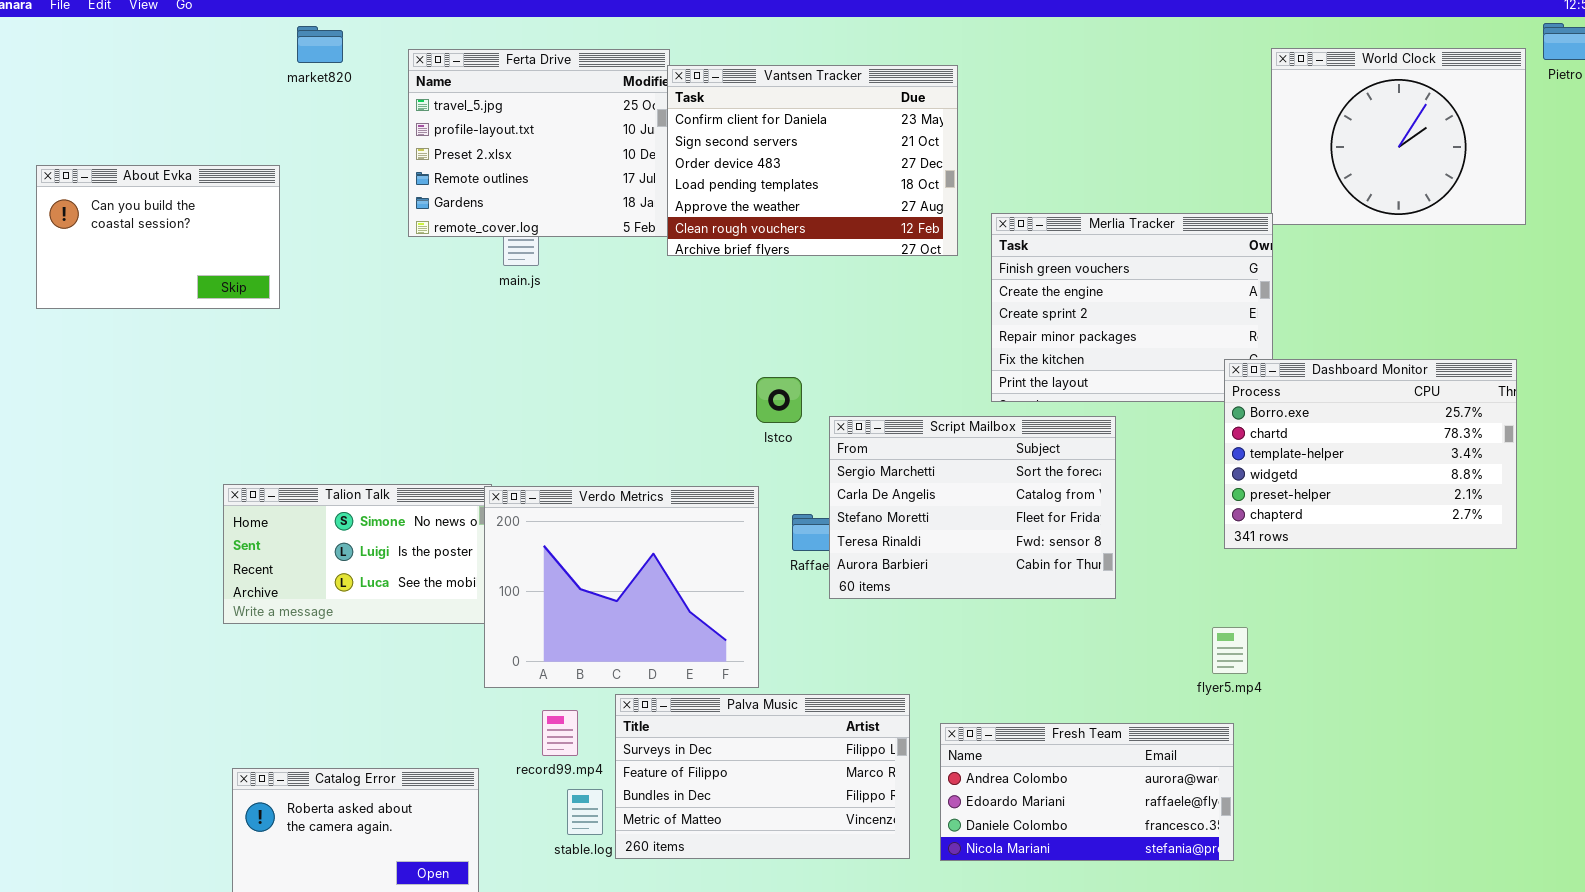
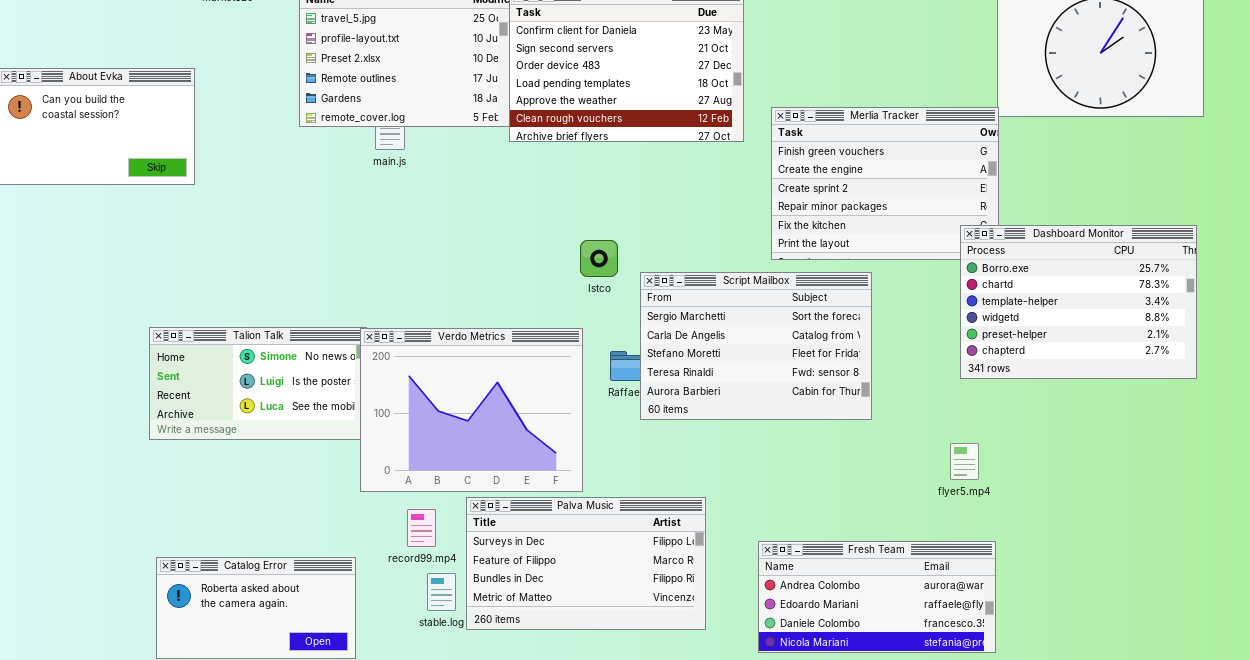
Fresh Team: [940,723,1234,861] -> [758,541,996,653], moved

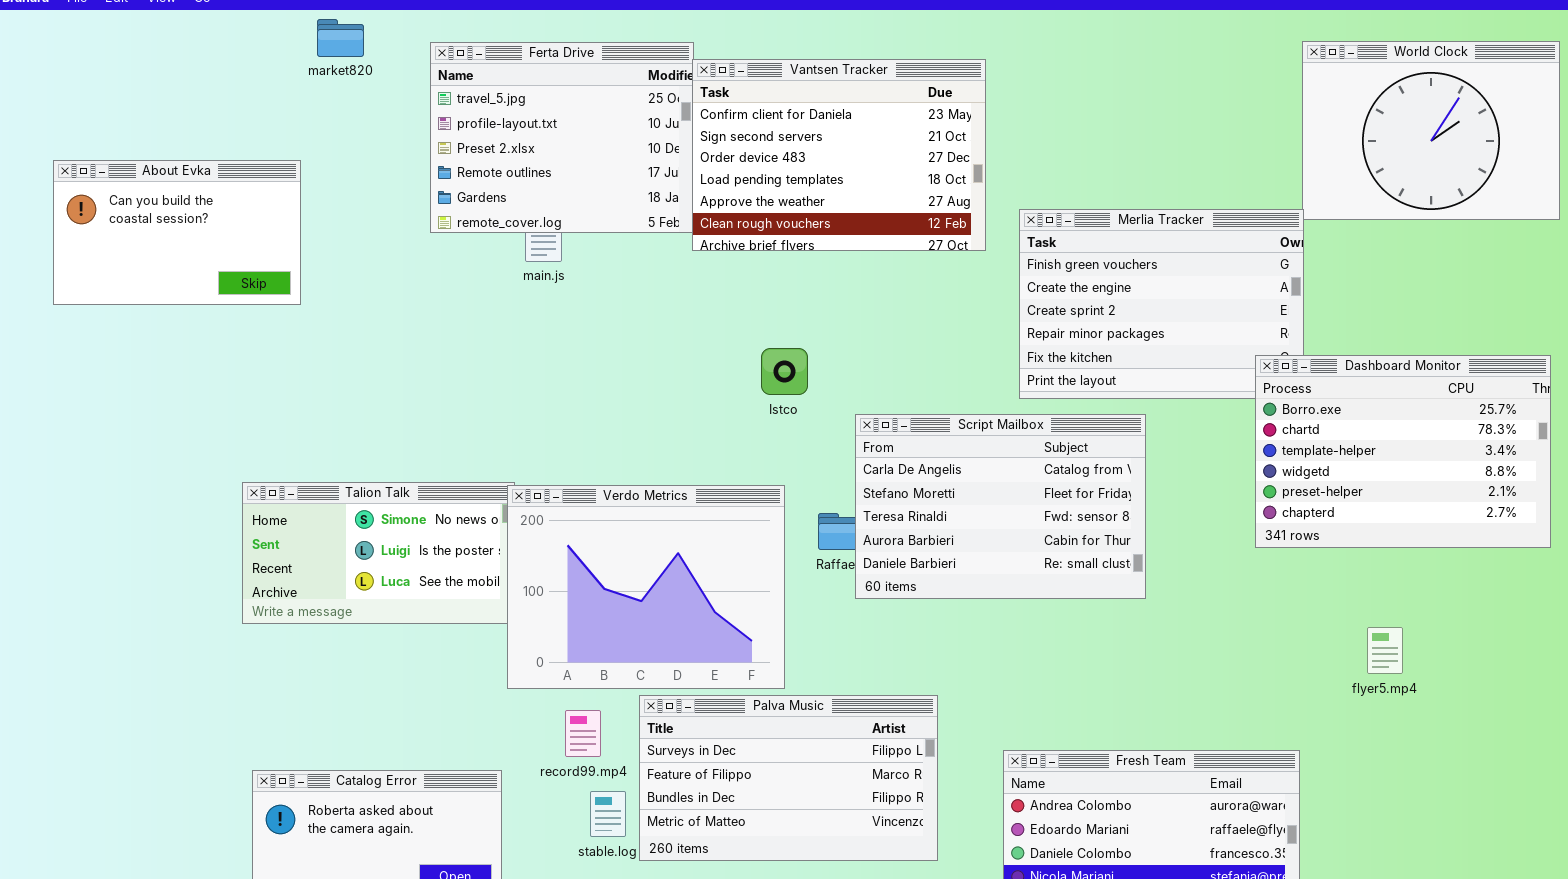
Istco: [580,240,618,277] -> [761,348,808,395], moved
Script Mailbox: [640,272,872,420] -> [855,414,1146,599], scrolled down 1 row
flyer5.mp4: [950,443,979,480] -> [1367,627,1403,674], moved

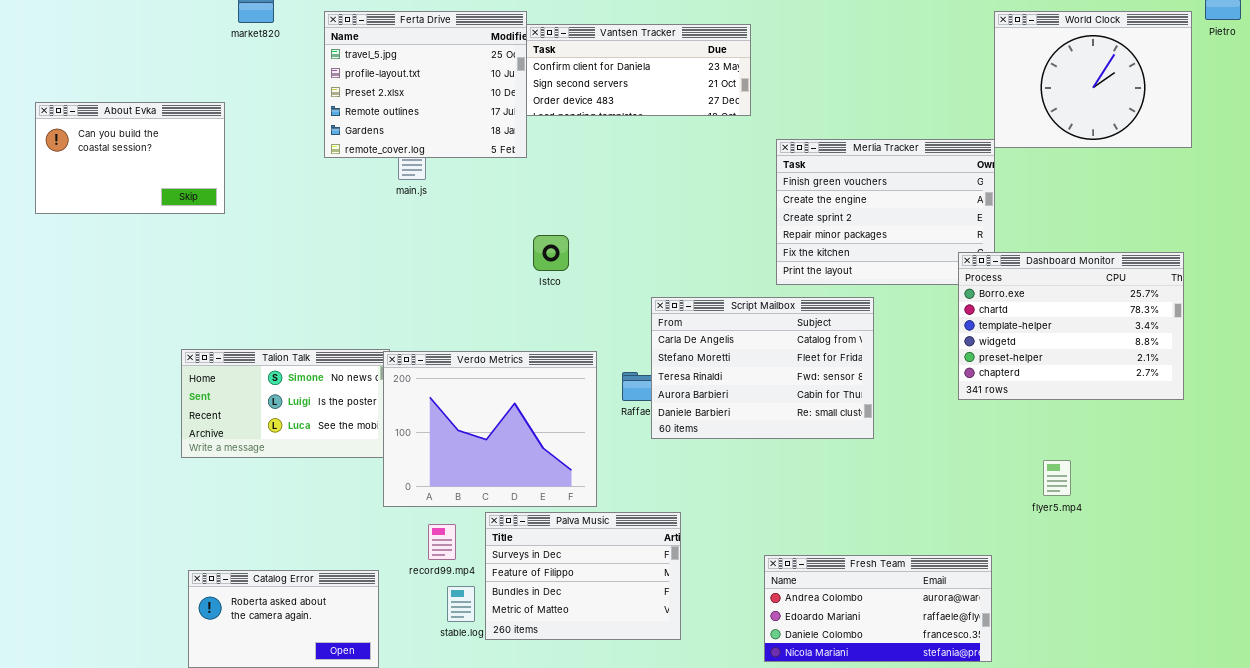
Vantsen Tracker: [692,59,986,251] -> [526,24,751,116], resized
Istco: [761,348,808,395] -> [533,235,569,271], moved
Palva Music: [639,695,938,861] -> [485,512,681,640], resized

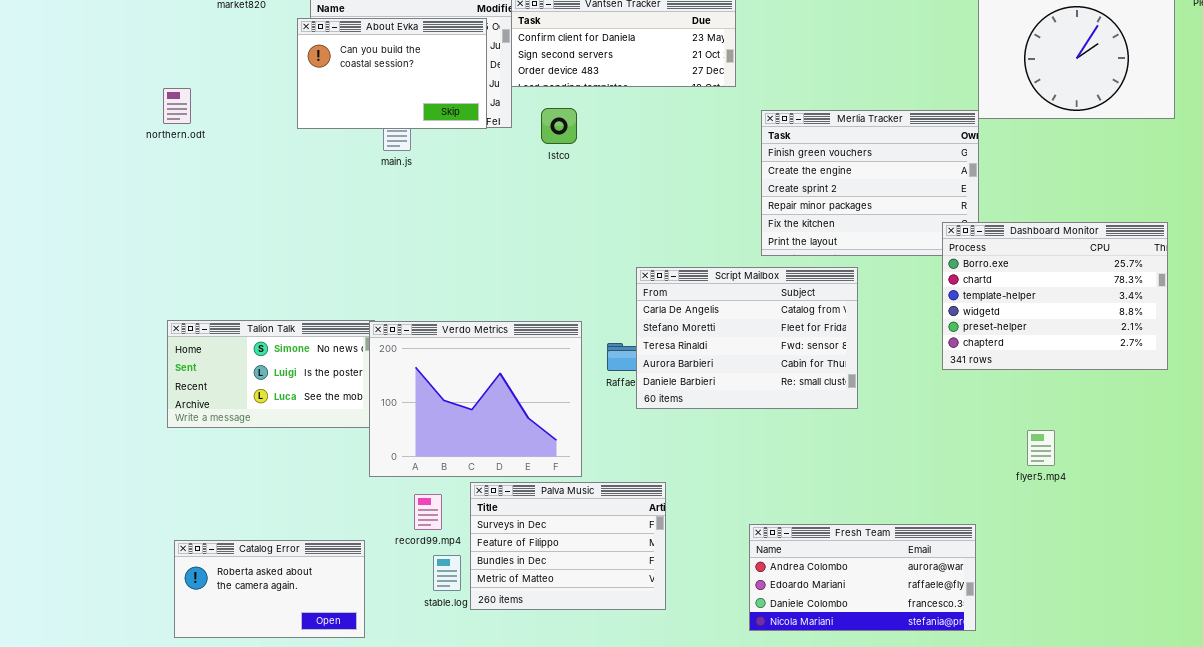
About Evka: [35,102,225,214] -> [297,18,487,129], moved
Istco: [533,235,569,271] -> [541,108,577,144], moved

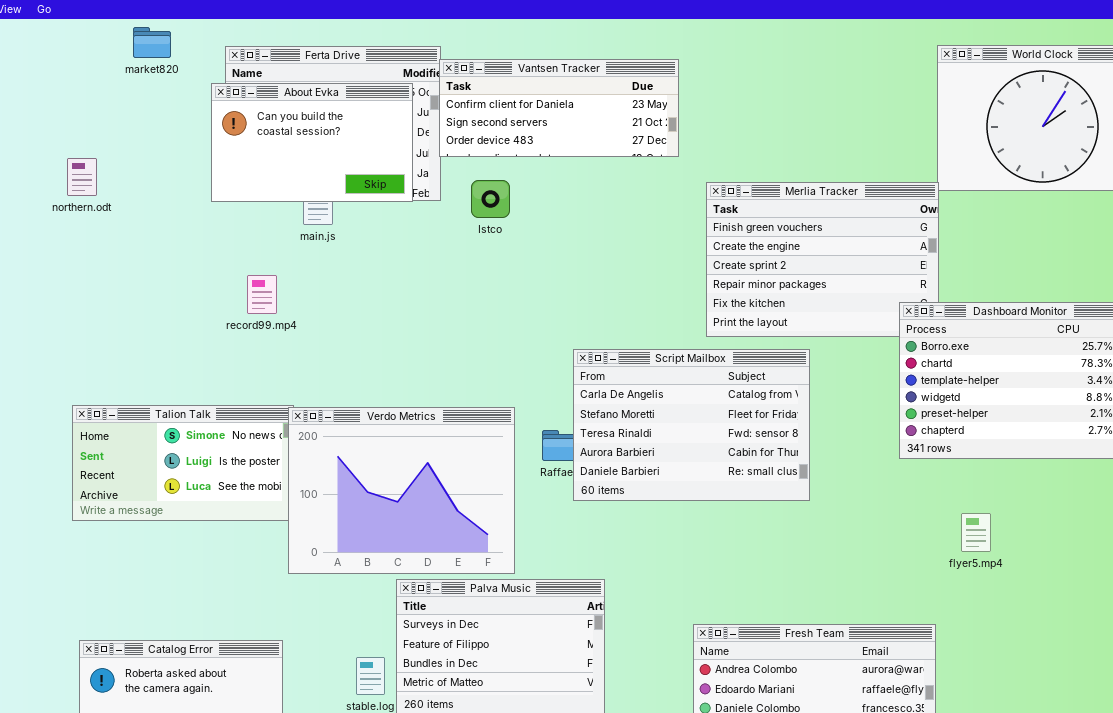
flyer5.mp4: [1027,430,1055,466] -> [961,513,991,552], moved
record99.mp4: [414,494,442,530] -> [247,275,277,314], moved

